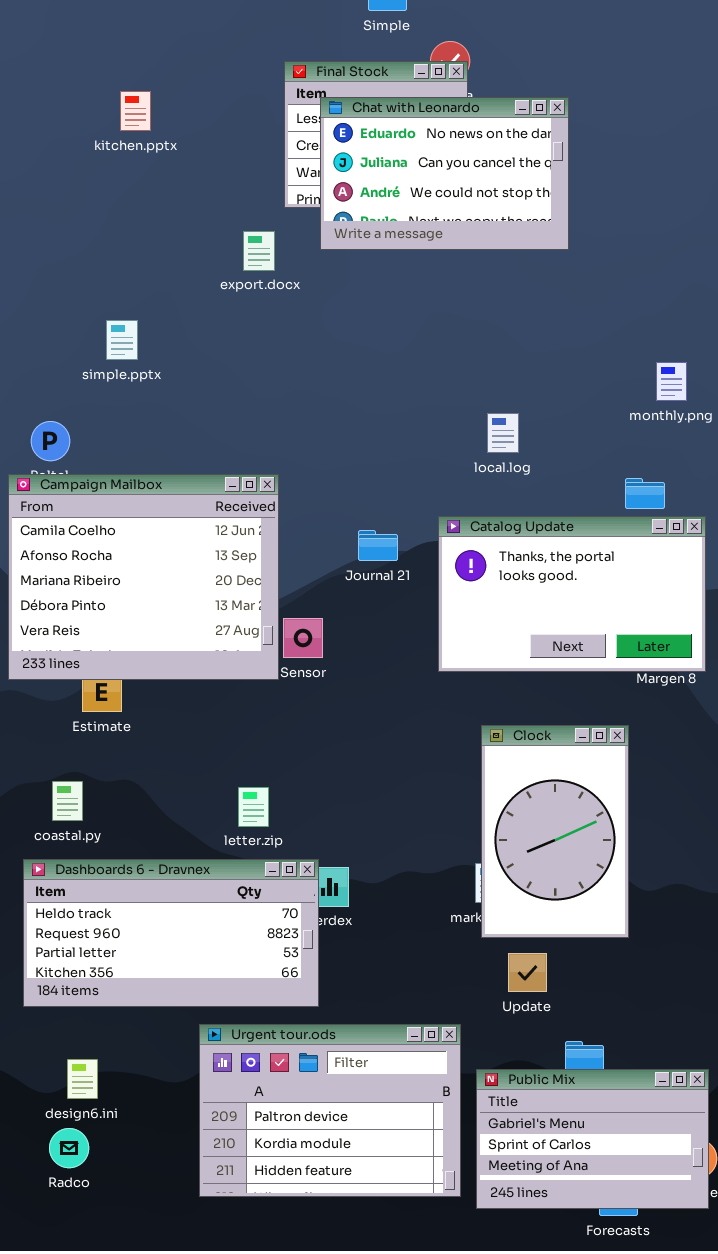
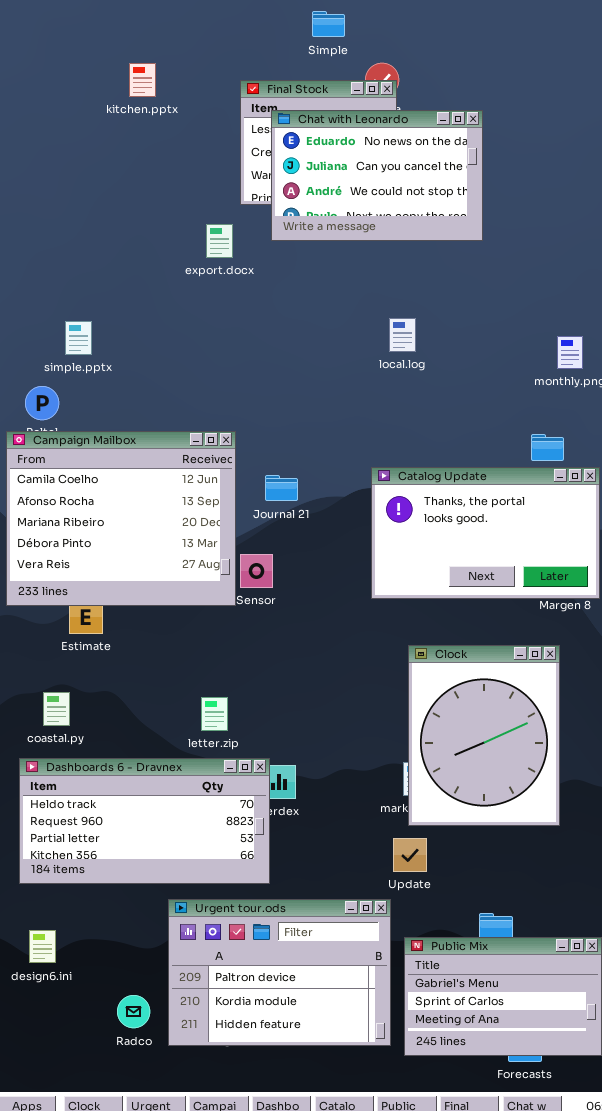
kitchen.pptx: [120,91,151,131] -> [129,63,156,97], moved
simple.pptx: [106,320,138,360] -> [65,321,92,355], moved
local.log: [487,413,519,453] -> [389,318,416,352], moved
Journal 21: [358,530,398,561] -> [265,475,298,501], moved
Clock: [481,725,629,938] -> [408,645,560,826], resized
Update: [508,953,547,992] -> [393,838,427,872], moved
design6.ini: [67,1059,98,1099] -> [29,930,56,963], moved
Radco: [49,1128,89,1168] -> [117,995,150,1028], moved

